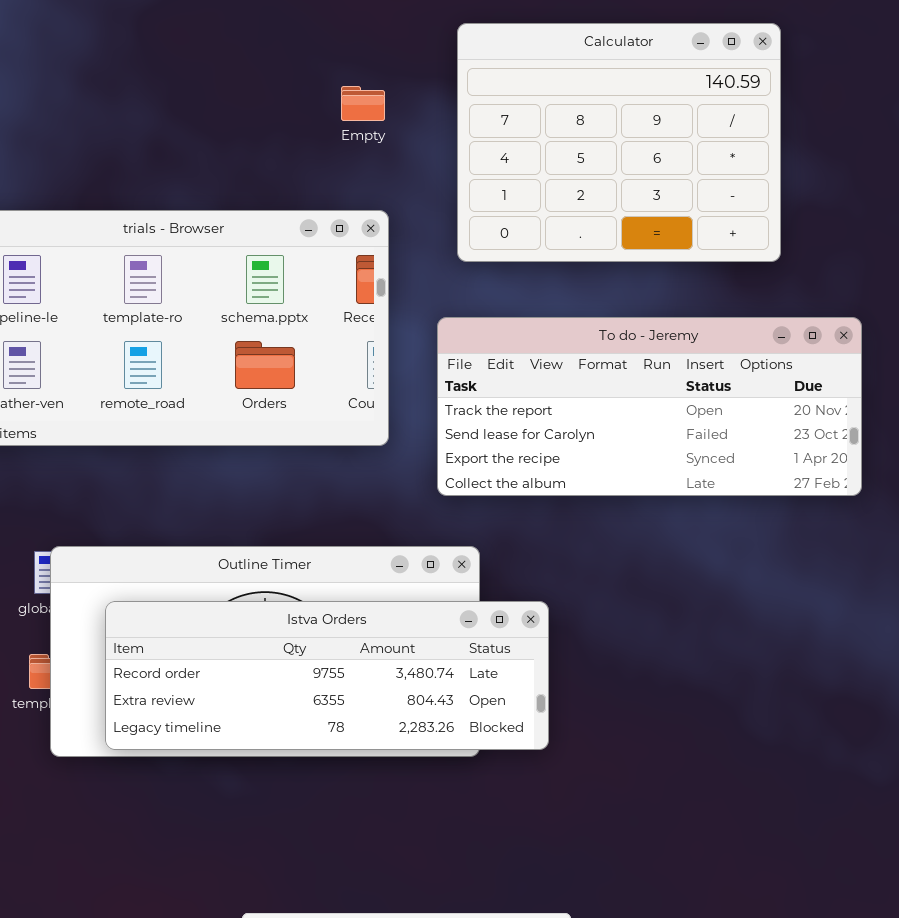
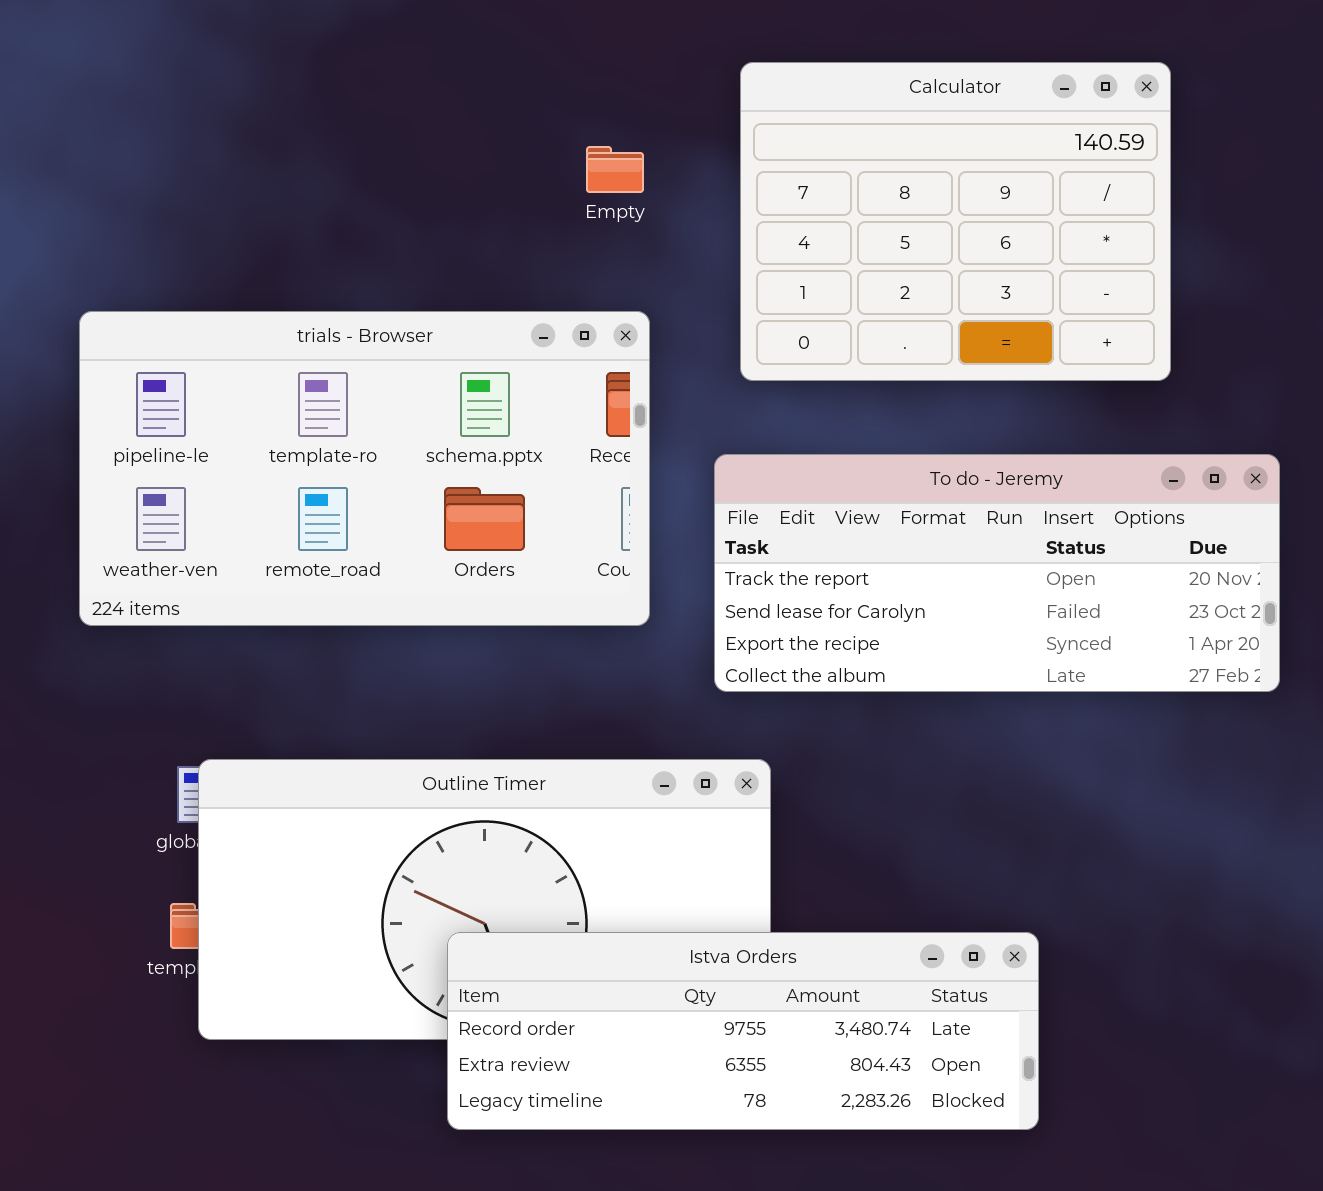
Istva Orders: [105,601,549,750] -> [447,932,1039,1130], moved

